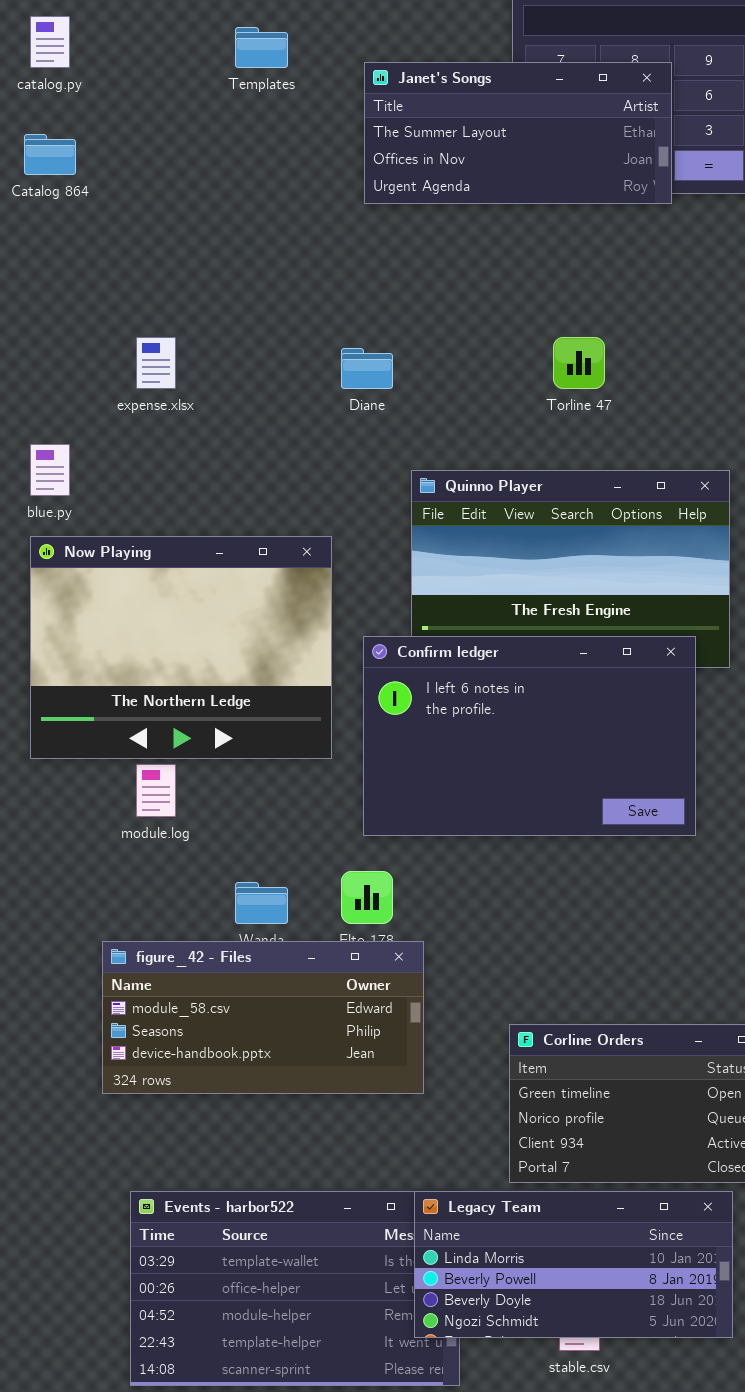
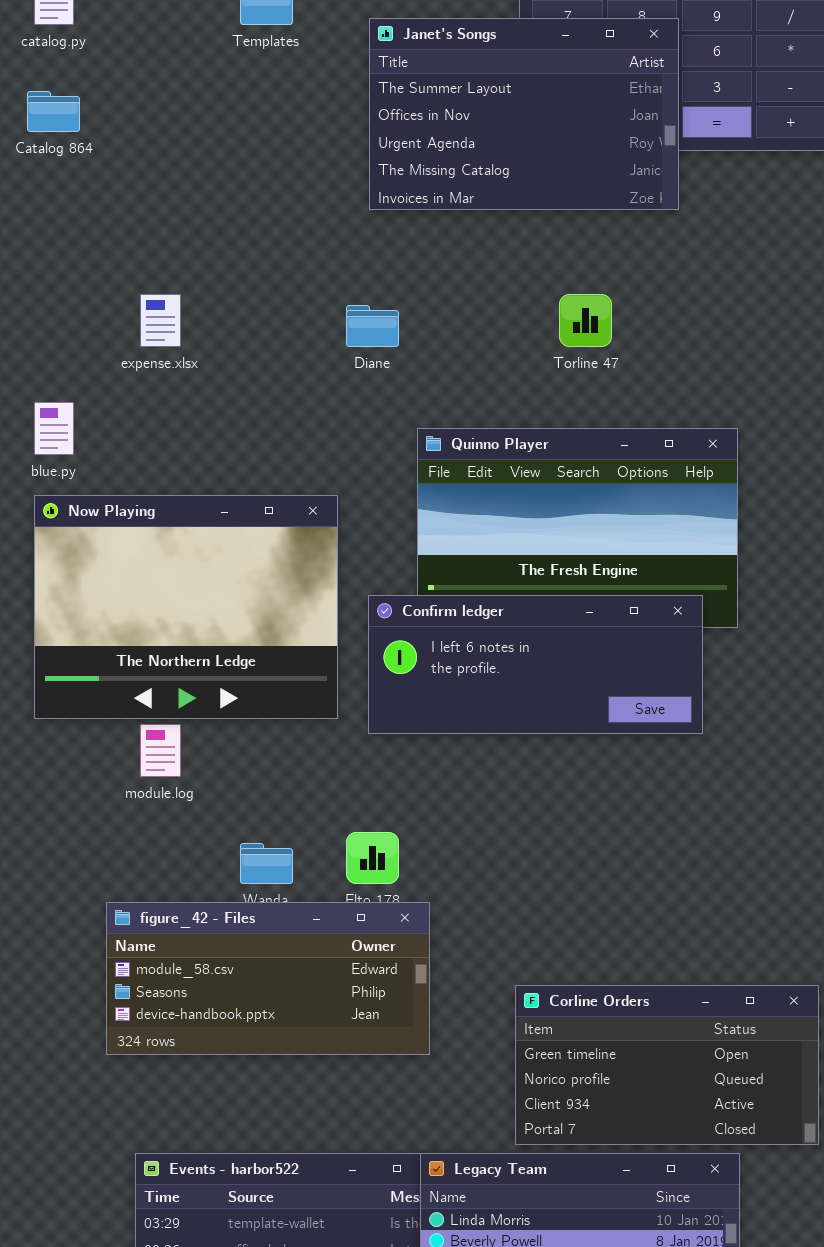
Janet's Songs: [364,62,672,204] -> [369,18,679,210], resized
Confirm ledger: [363,636,696,836] -> [368,595,703,734], resized

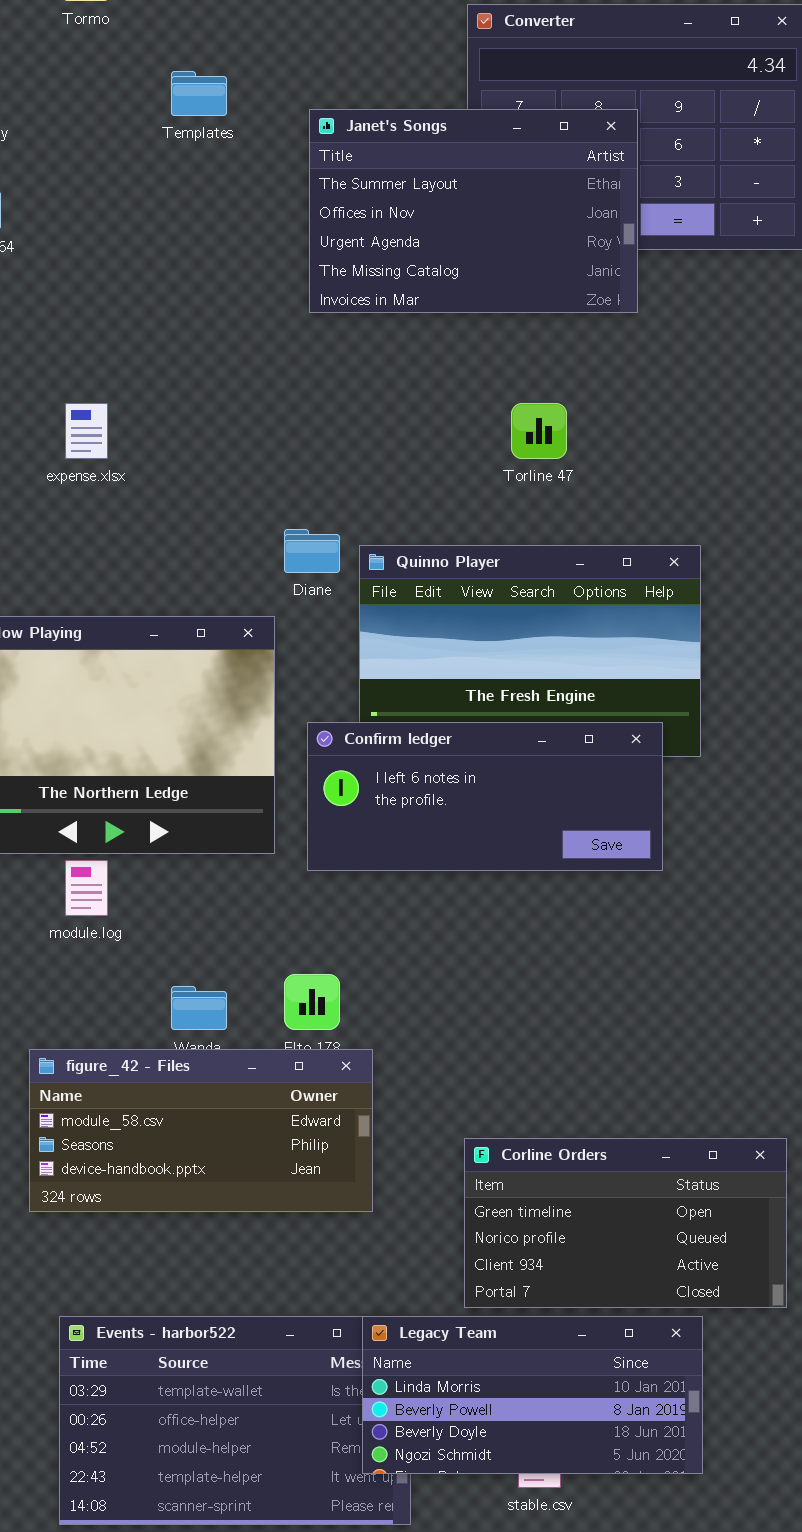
Diane: [346,305,399,347] -> [284,529,340,573], moved

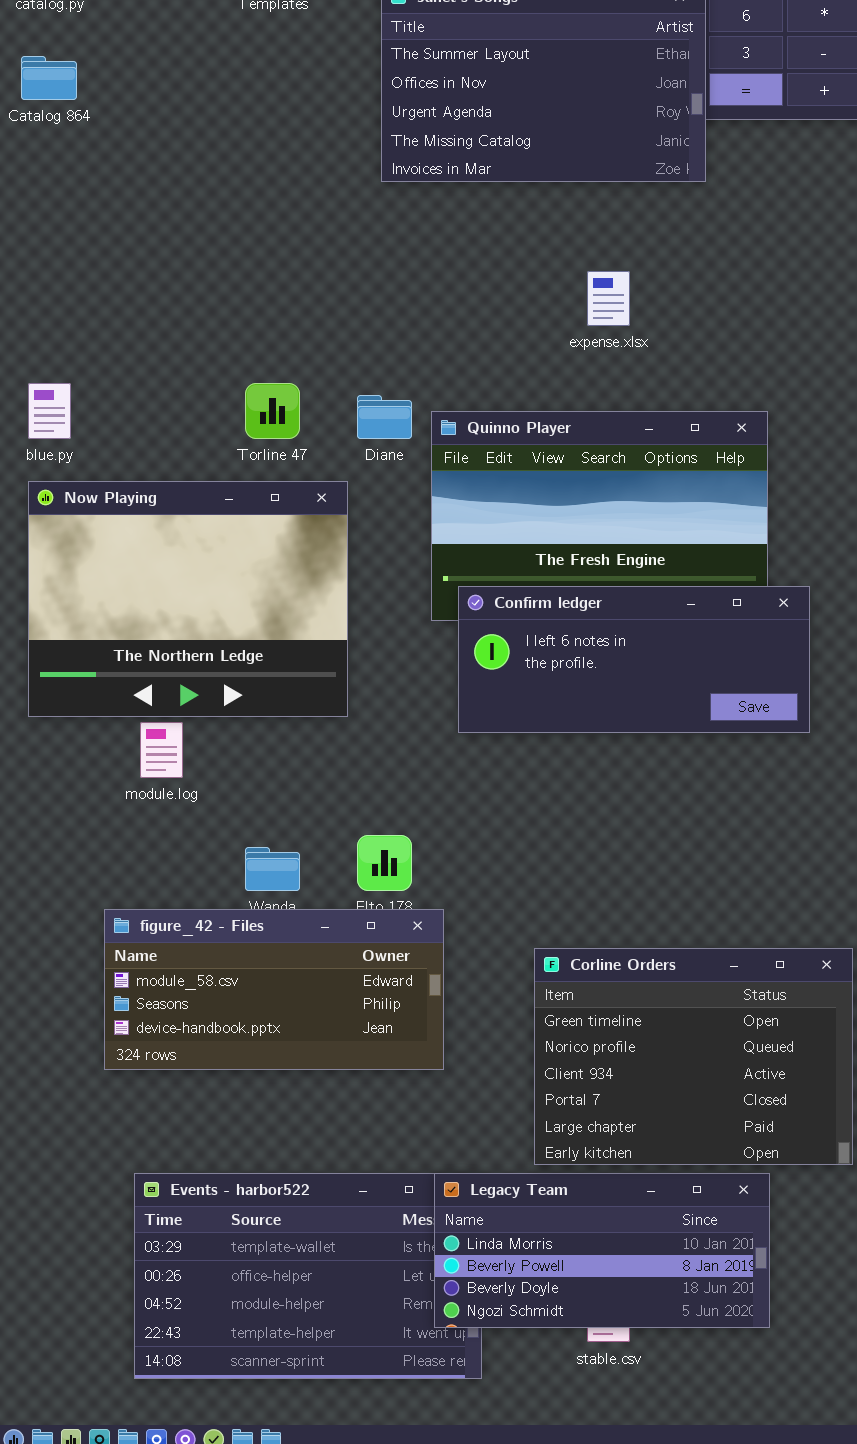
expense.xlsx: [65,403,108,459] -> [587,271,630,326], moved
Torline 47: [511,403,567,459] -> [245,383,300,439], moved
Confirm ledger: [307,722,663,871] -> [458,586,810,733], moved
Corline Orders: [464,1138,787,1308] -> [534,948,853,1165], resized

